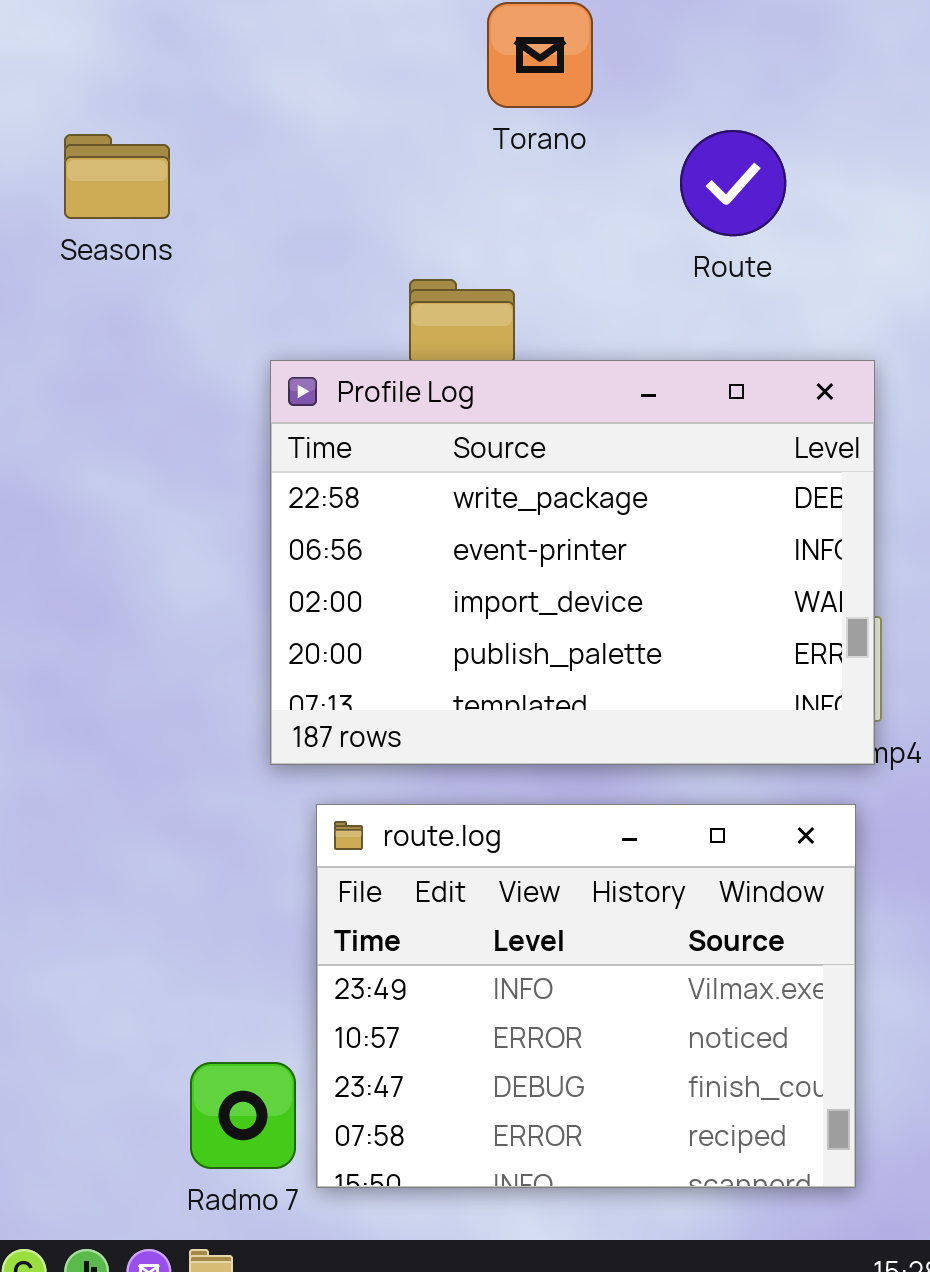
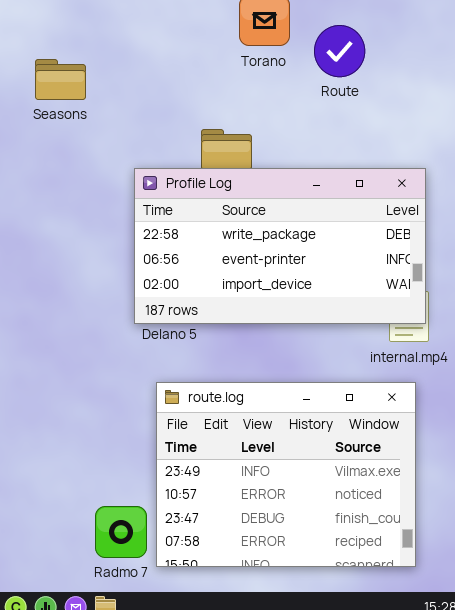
Route: [680,130,786,236] -> [314,25,365,77], moved
Profile Log: [270,360,875,765] -> [134,168,426,324], resized

